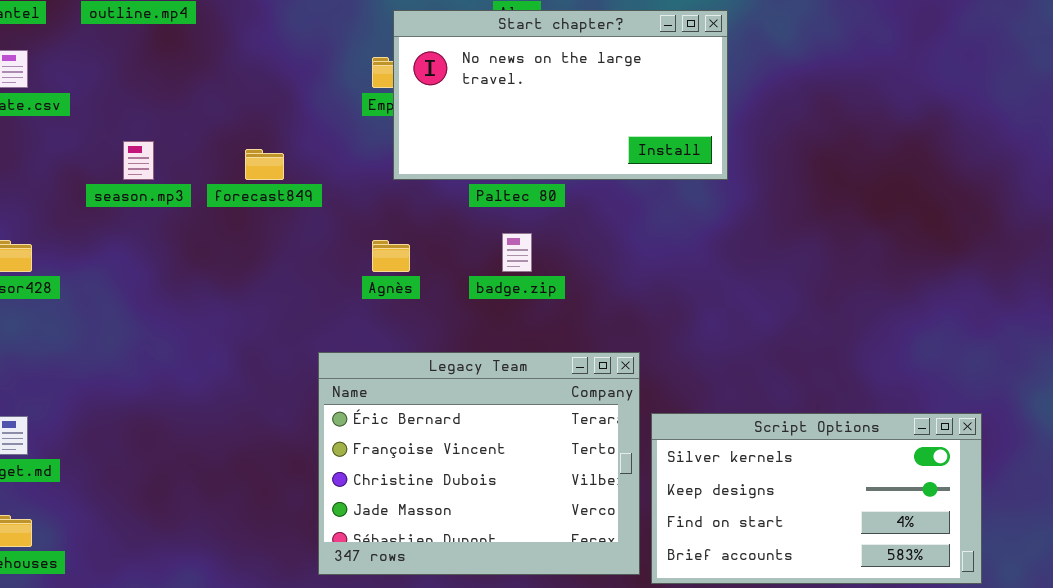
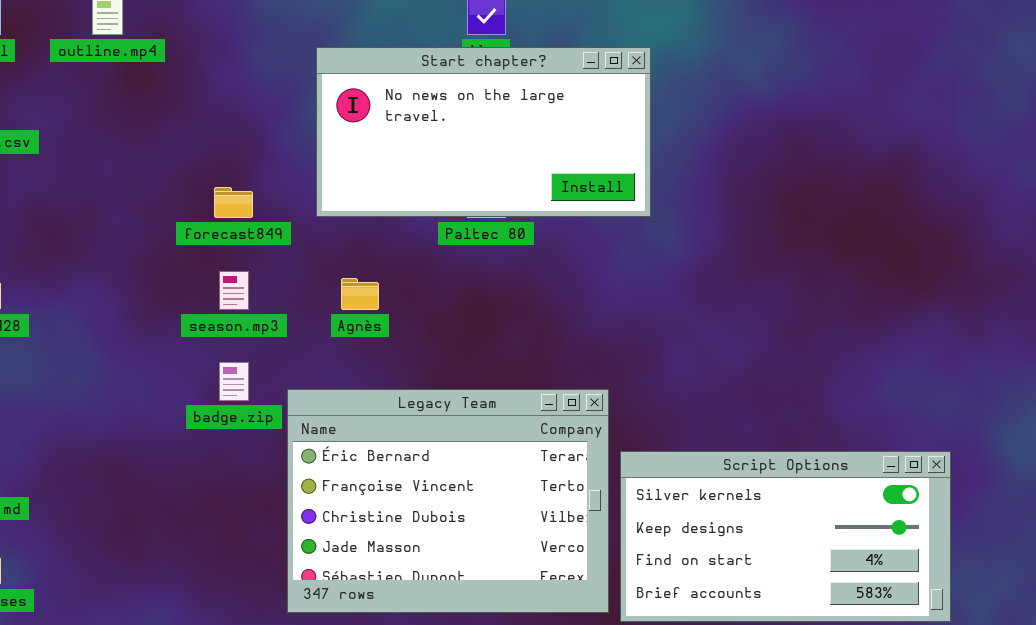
Start chapter?: [393,10,728,180] -> [316,47,651,217], moved
season.mp3: [123,141,154,180] -> [219,271,249,310], moved
badge.zip: [502,233,532,272] -> [219,362,249,401], moved

